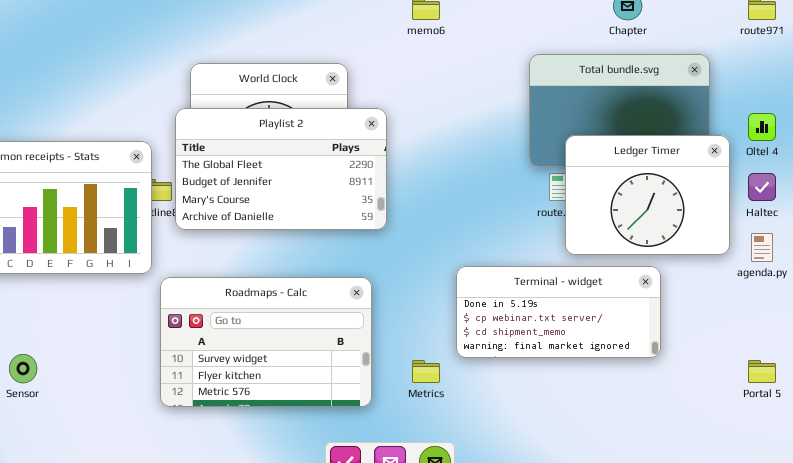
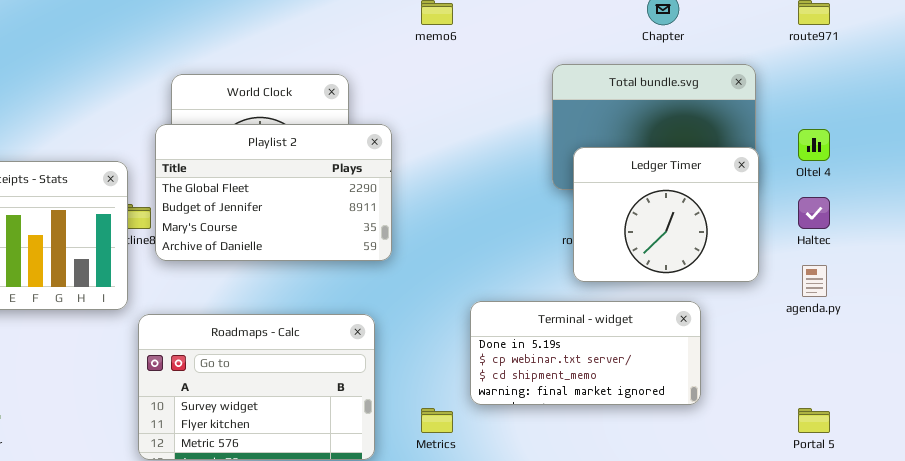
Ledger Timer: [565,135,730,255] -> [573,147,759,282], moved

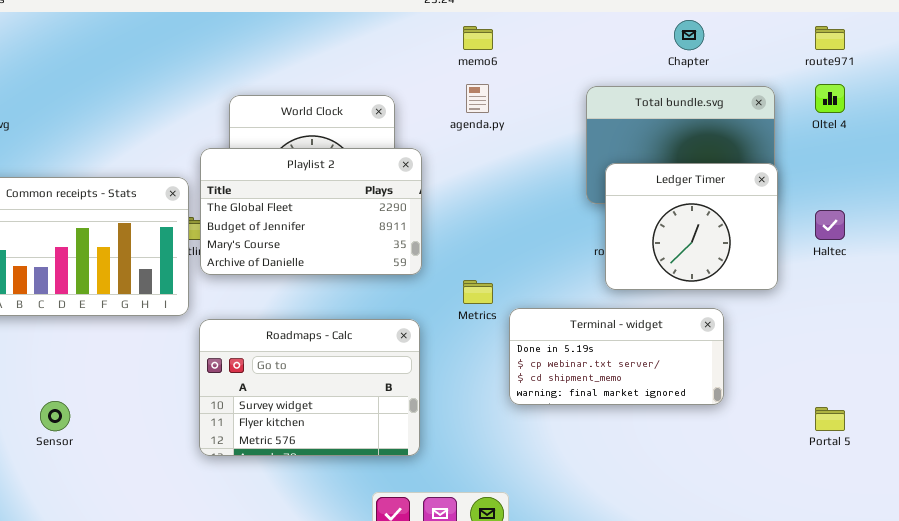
Playlist 2: [155,124,392,261] -> [200,148,422,275], moved
Oltel 4: [798,129,830,161] -> [815,84,845,113], moved
agenda.py: [802,265,827,297] -> [466,84,489,113], moved
Metrics: [421,408,453,433] -> [463,280,493,304], moved

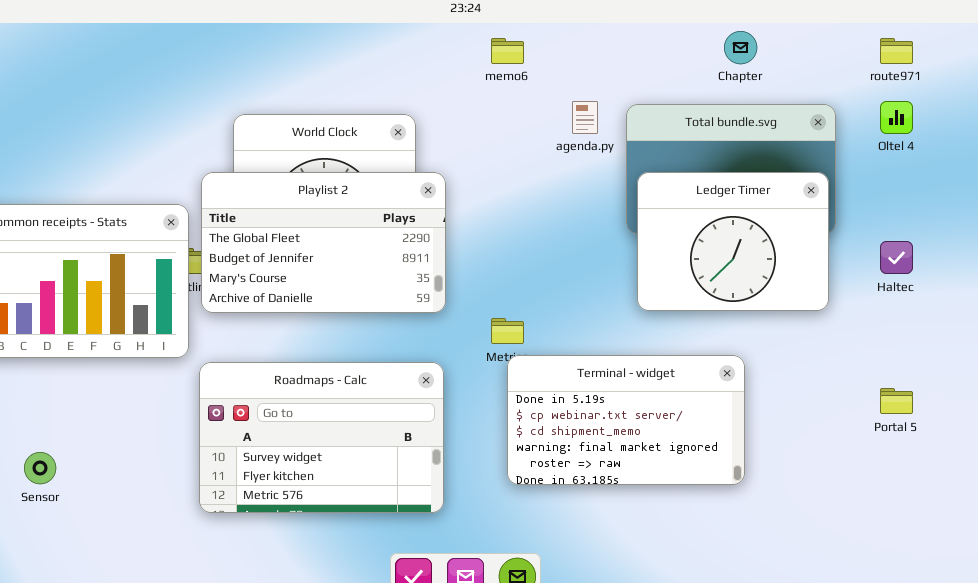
agenda.py: [466,84,489,113] -> [572,101,598,134], moved
Ledger Timer: [605,163,778,290] -> [637,172,829,311], moved
Terminal - widget: [509,308,724,405] -> [507,355,745,485], moved, resized
Portal 5: [815,407,845,431] -> [880,388,913,414], moved

